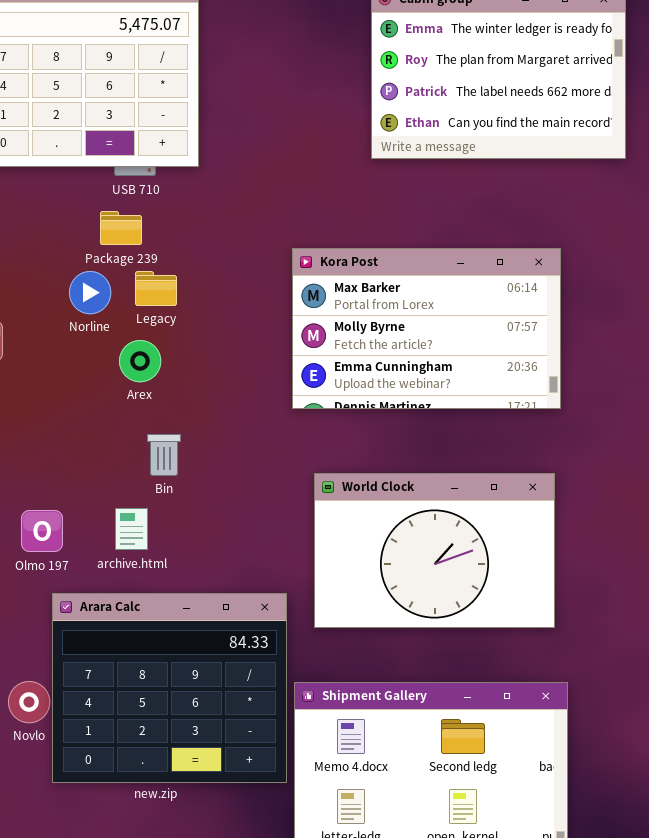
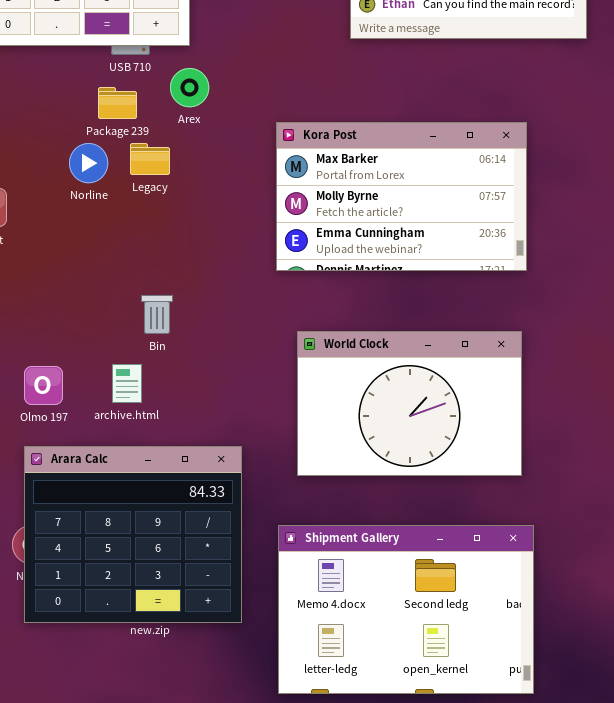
Arex: [119,340,161,382] -> [170,68,209,107], moved
Arara Calc: [52,593,287,783] -> [24,446,242,623], moved

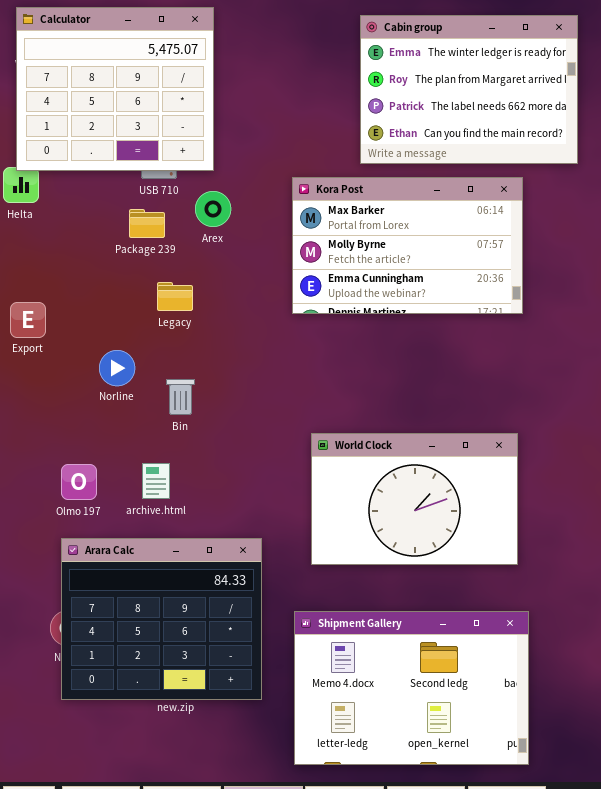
Kora Post: [276,122,527,271] -> [292,177,523,314], moved
Norline: [69,143,108,183] -> [99,350,135,386], moved
Legacy: [130,143,170,175] -> [157,282,193,311], moved
Bin: [141,295,173,334] -> [166,379,195,415], moved

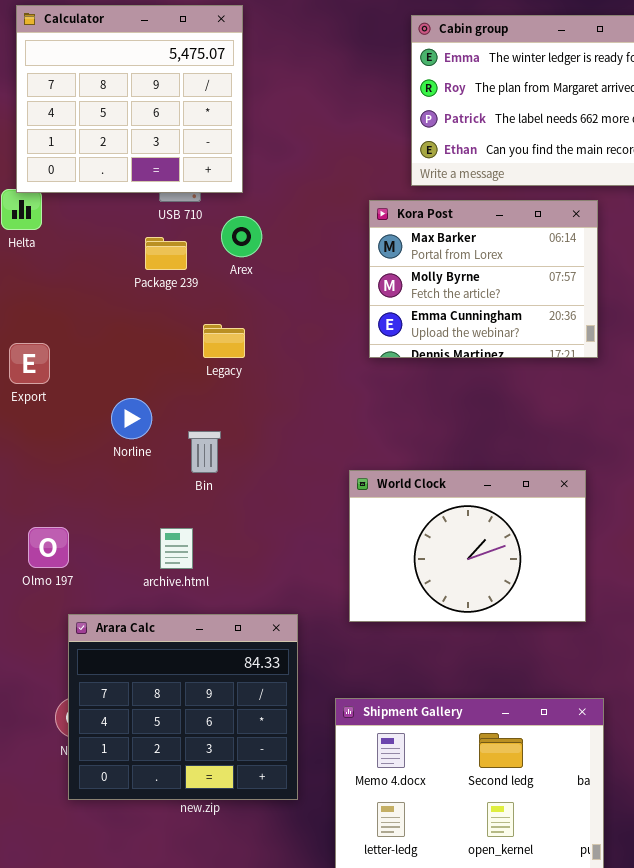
Kora Post: [292,177,523,314] -> [369,200,598,358], resized
Legacy: [157,282,193,311] -> [203,324,245,358], moved
World Clock: [311,433,518,565] -> [349,470,586,622], moved
Olmo 197: [61,464,97,500] -> [28,527,69,568], moved

